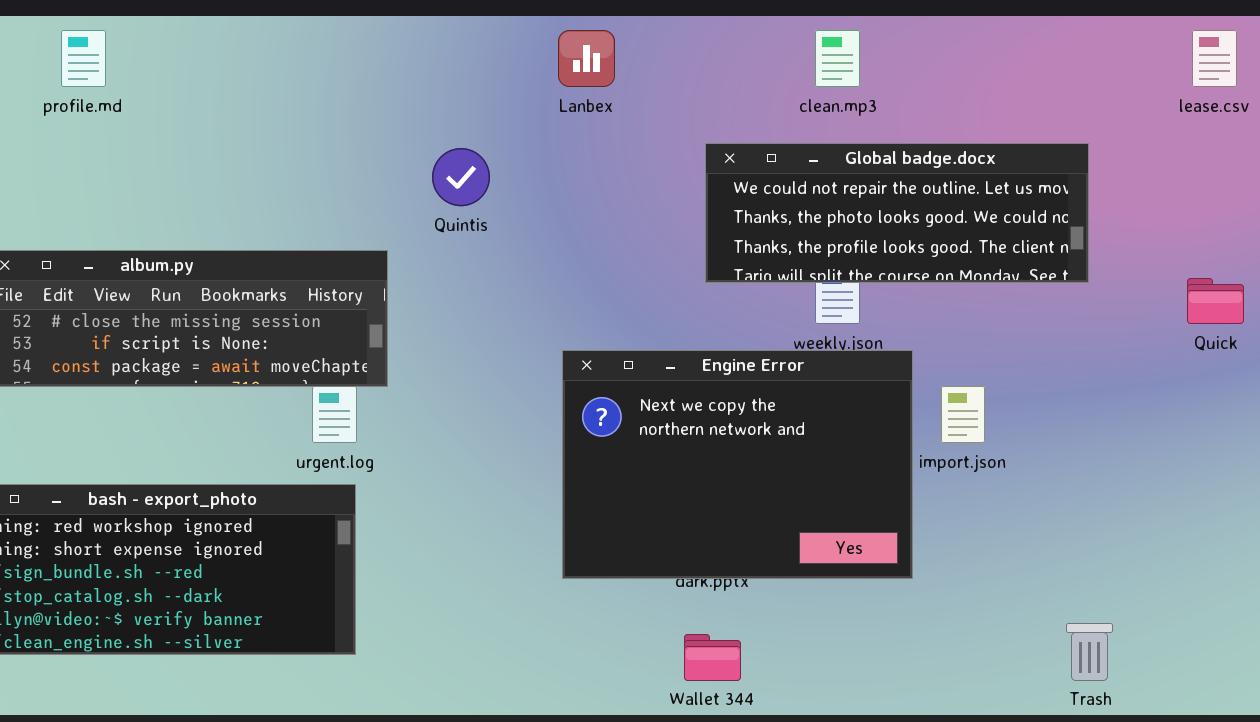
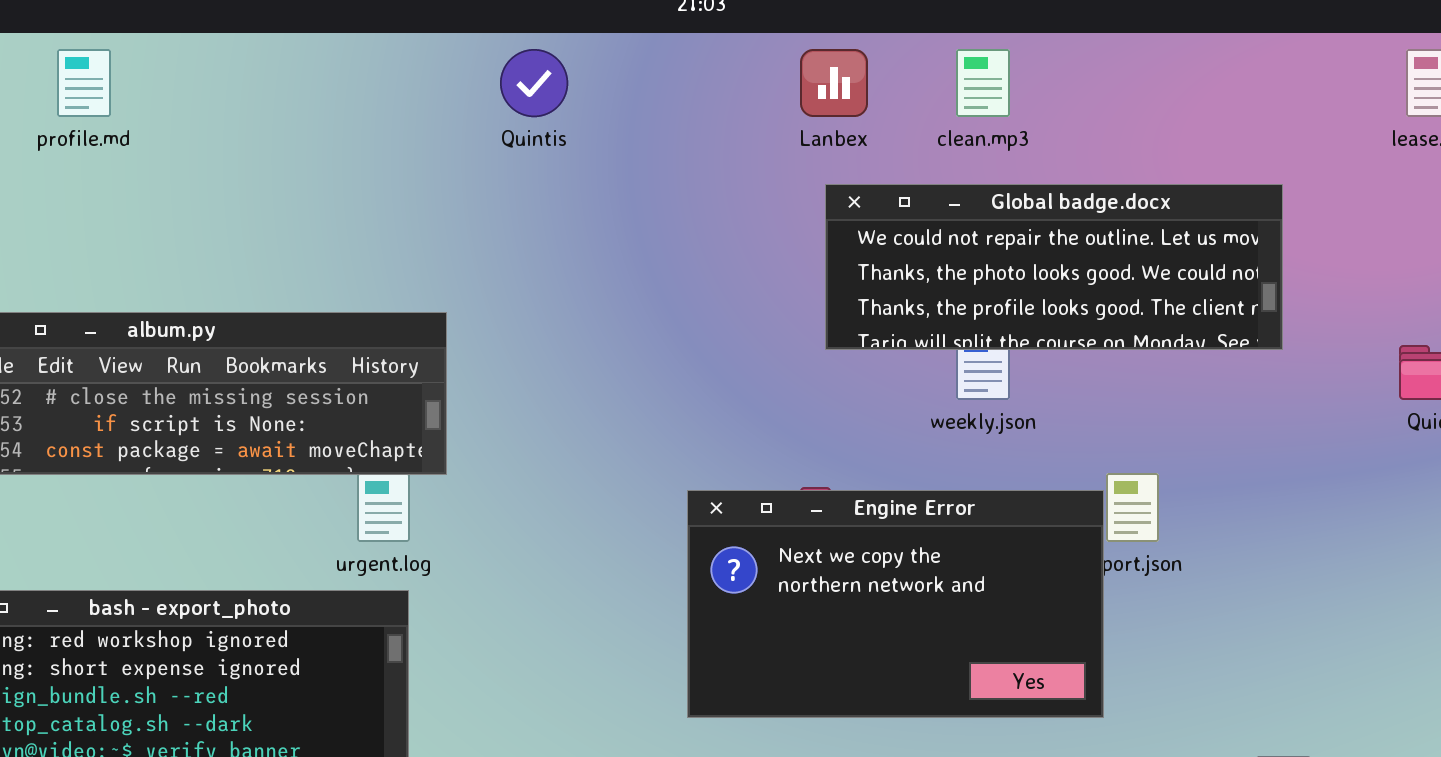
Lanbex: [558,30,615,87] -> [800,49,868,117], moved
Quintis: [432,148,490,206] -> [500,49,568,117], moved
Engine Error: [562,350,913,579] -> [687,490,1104,718], moved, resized

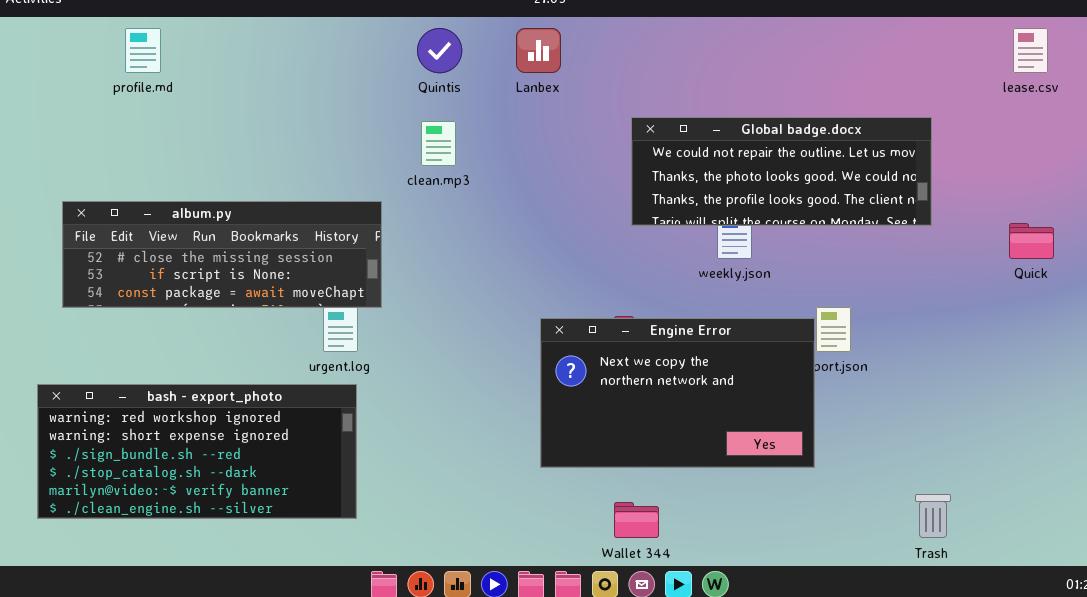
Lanbex: [800,49,868,117] -> [516,28,561,73], moved
clean.mp3: [956,49,1010,117] -> [421,121,456,166], moved

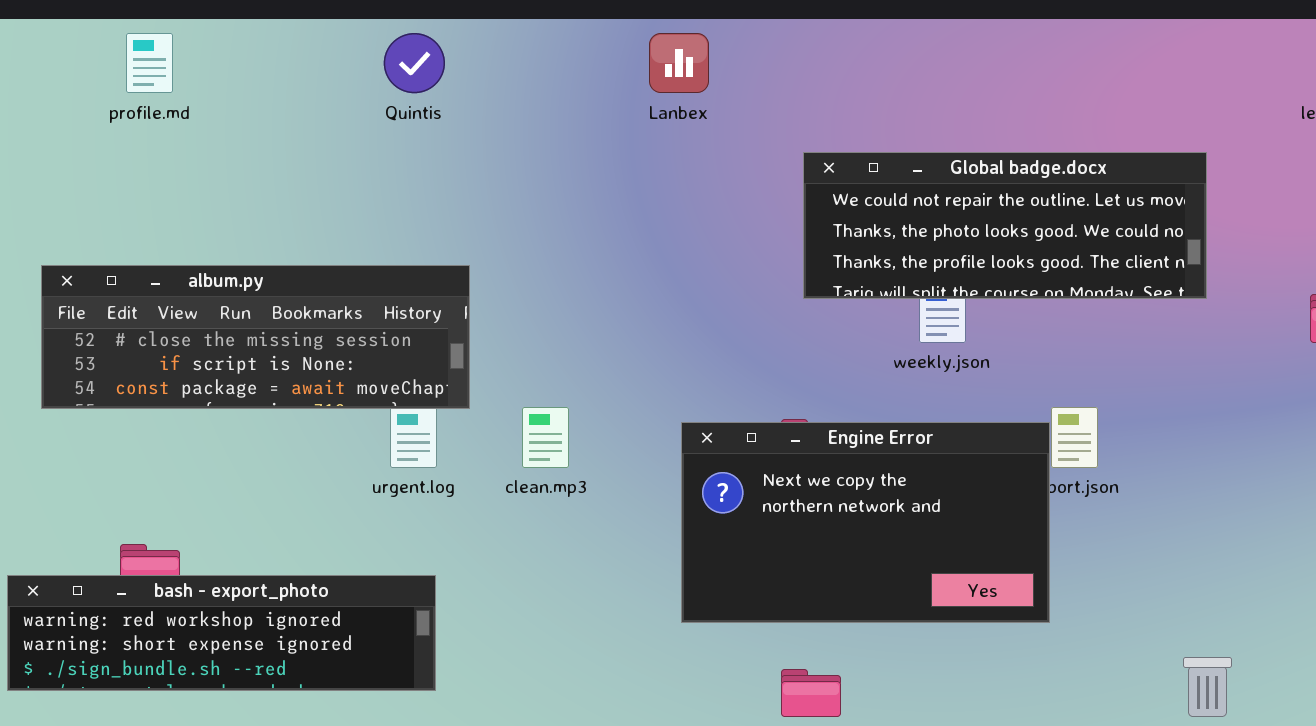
Quintis: [417,28,462,73] -> [384,33,445,93], moved
clean.mp3: [421,121,456,166] -> [522,407,569,468], moved
bash - export_photo: [37,384,357,519] -> [7,575,436,691], resized

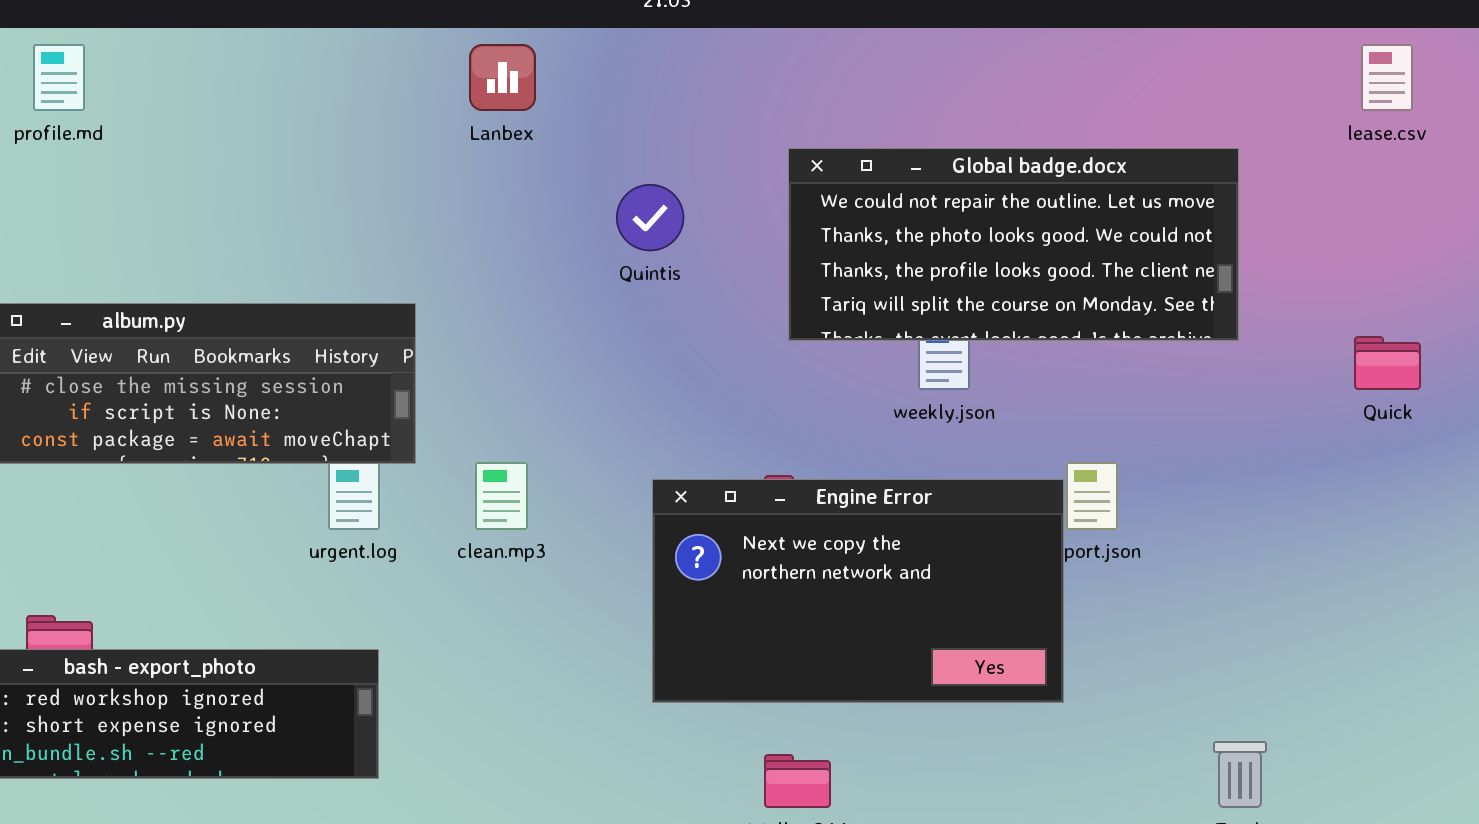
Quintis: [384,33,445,93] -> [616,184,684,251], moved
Lanbex: [649,33,709,93] -> [469,44,536,111], moved
Global badge.docx: [803,152,1207,299] -> [788,148,1239,341], resized

